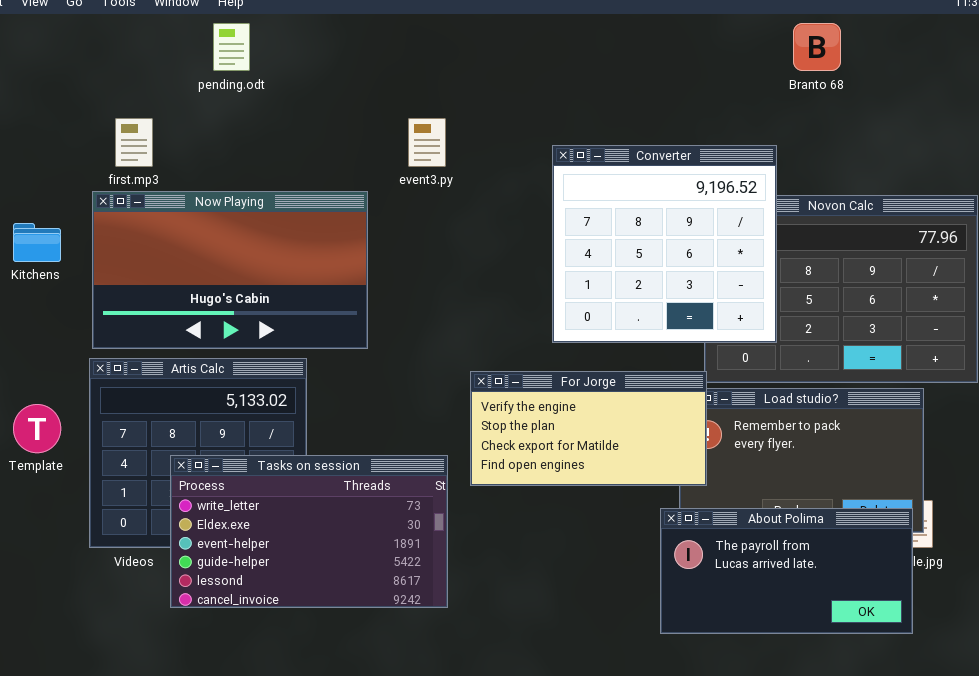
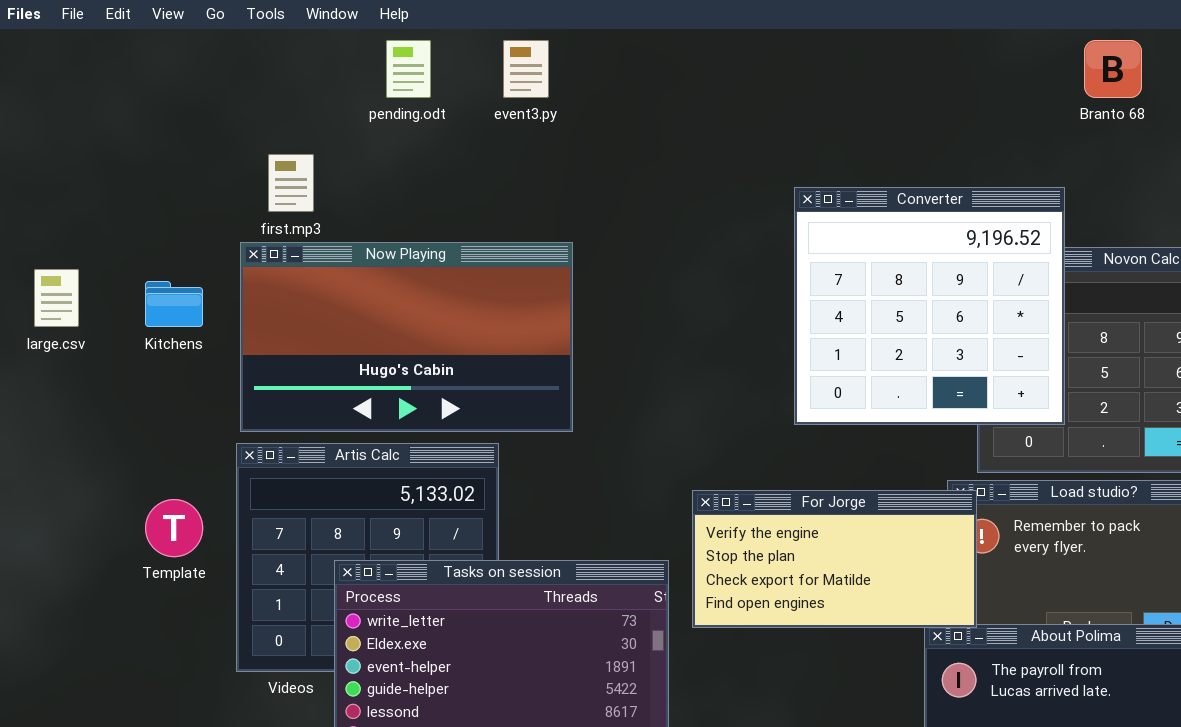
event3.py: [408,118,446,167] -> [503,40,549,98], moved
For Jorge: [470,371,707,486] -> [692,490,977,628], moved

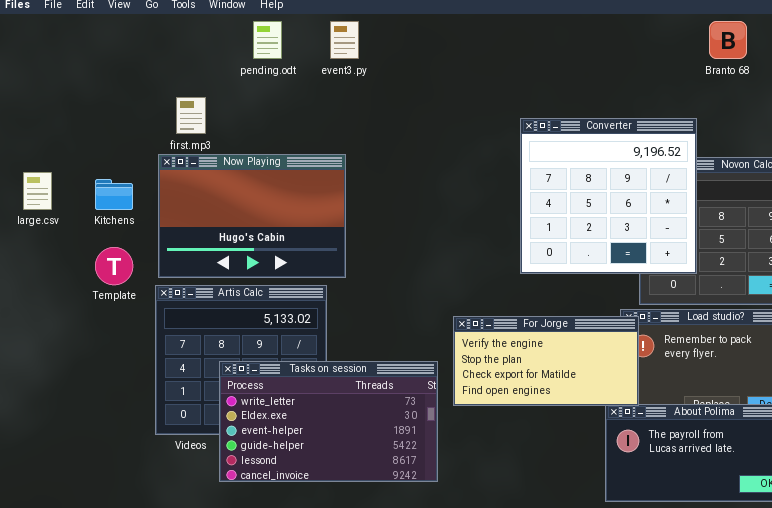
Now Playing: [240,242,573,432] -> [158,154,346,278], resized
Template: [145,499,203,557] -> [95,247,133,285], moved

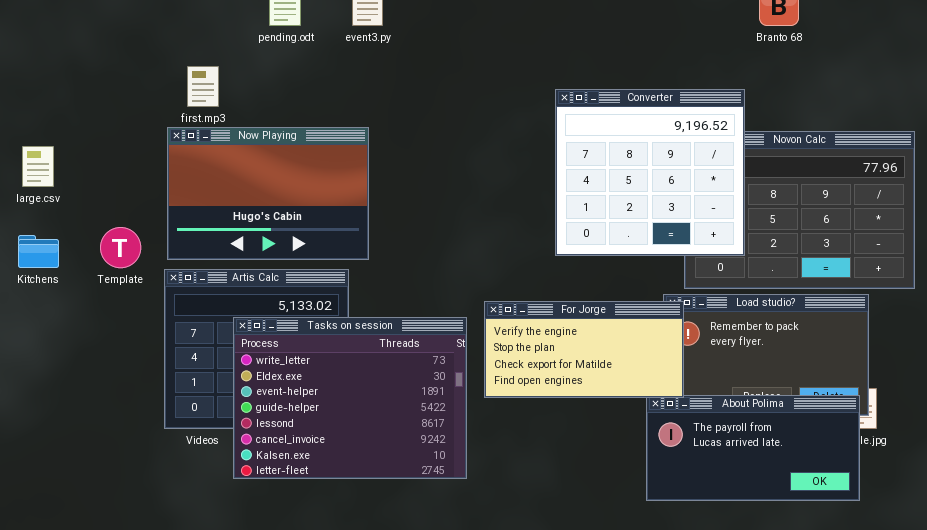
Kitchens: [95,179,133,210] -> [18,235,59,268], moved
Tasks on session: [219,361,438,482] -> [233,317,467,479], resized

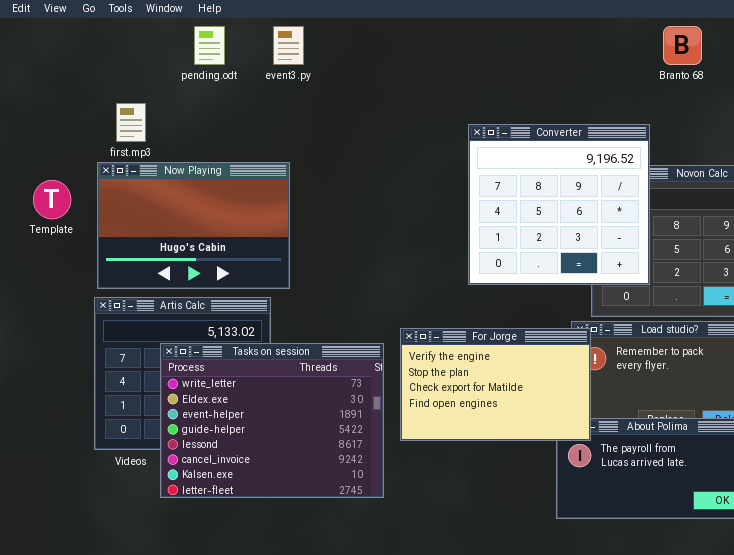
Template: [100,227,141,268] -> [33,180,71,219], moved
For Jorge: [484,301,684,398] -> [400,328,591,441], resized

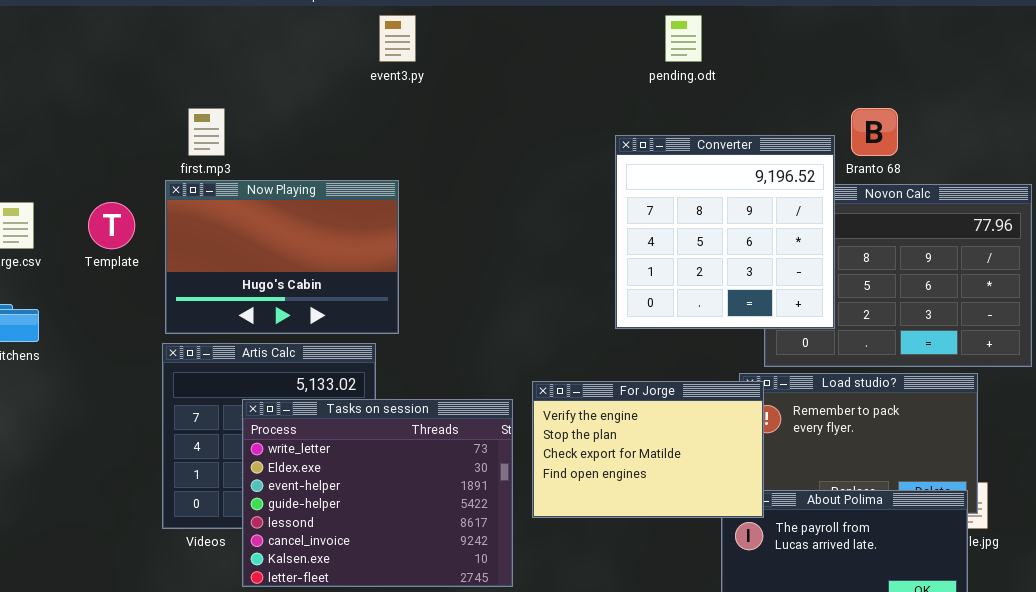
pending.odt: [194,26,225,65] -> [665,15,702,62], moved
Branto 68: [663,26,702,65] -> [851,108,898,156], moved

